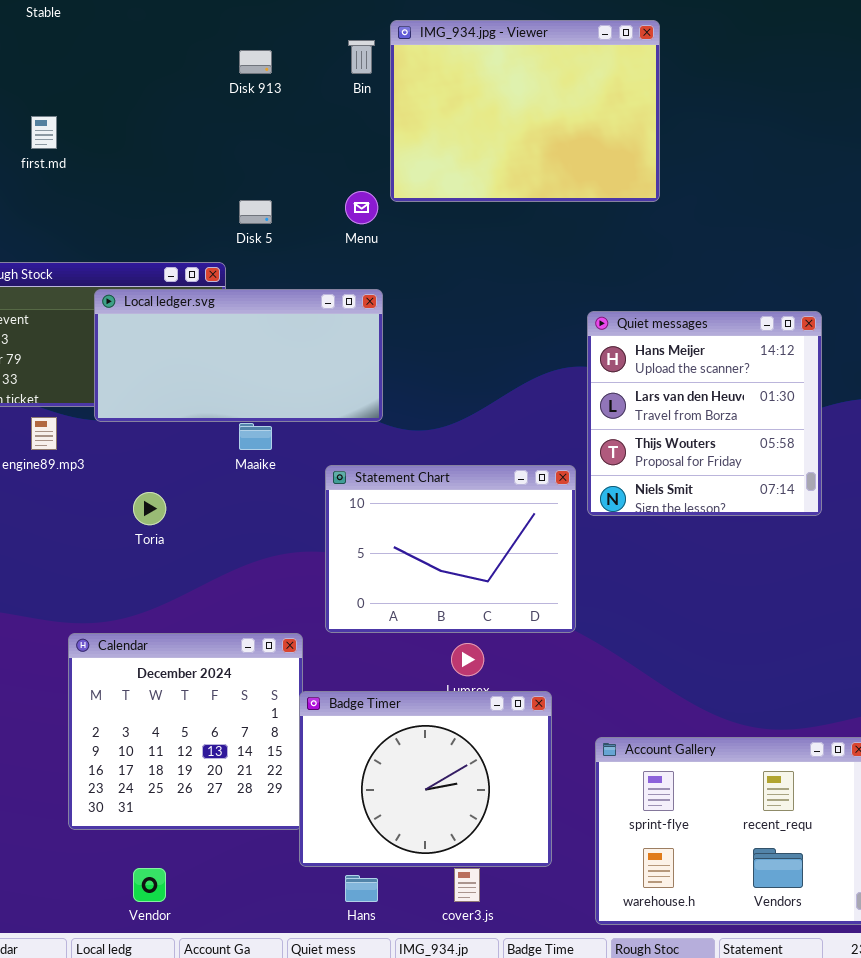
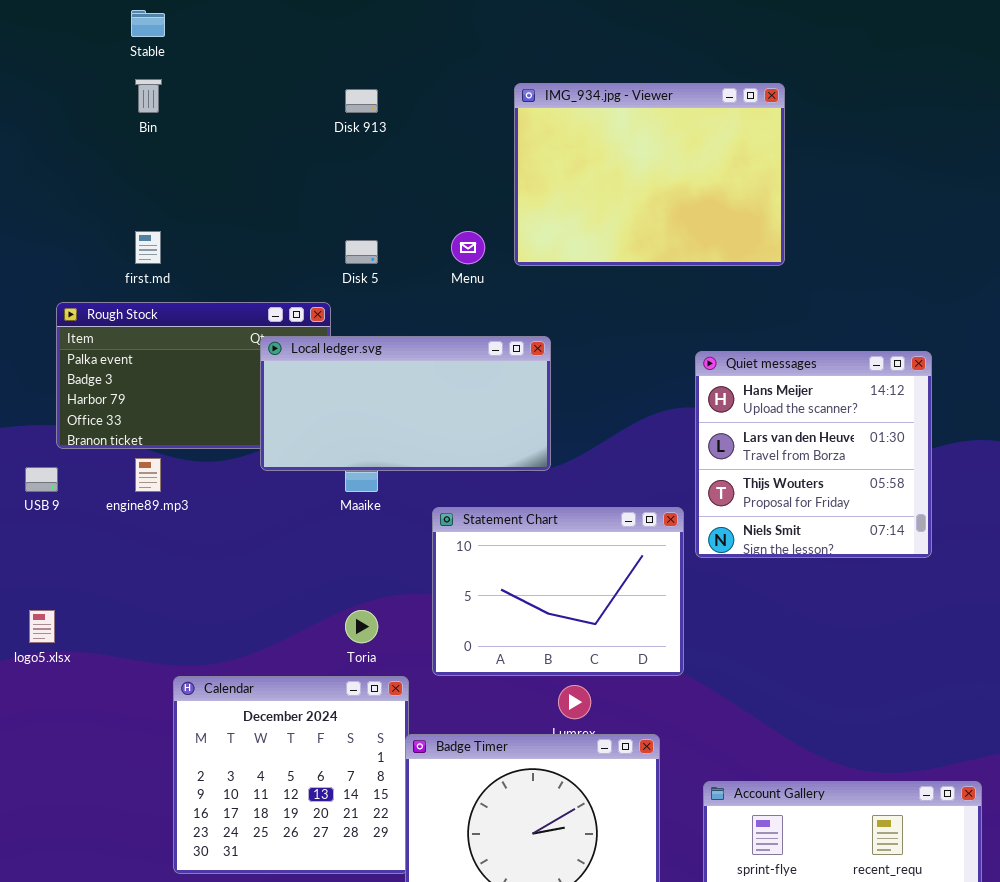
IMG_934.jpg - Viewer: [390,20,660,202] -> [514,83,785,266], moved
Bin: [348,40,375,74] -> [135,79,162,113], moved
first.md: [31,116,57,149] -> [135,231,161,264], moved
Local ledger.svg: [94,289,383,422] -> [260,336,551,471], moved
Toria: [133,492,166,525] -> [345,610,378,643], moved

